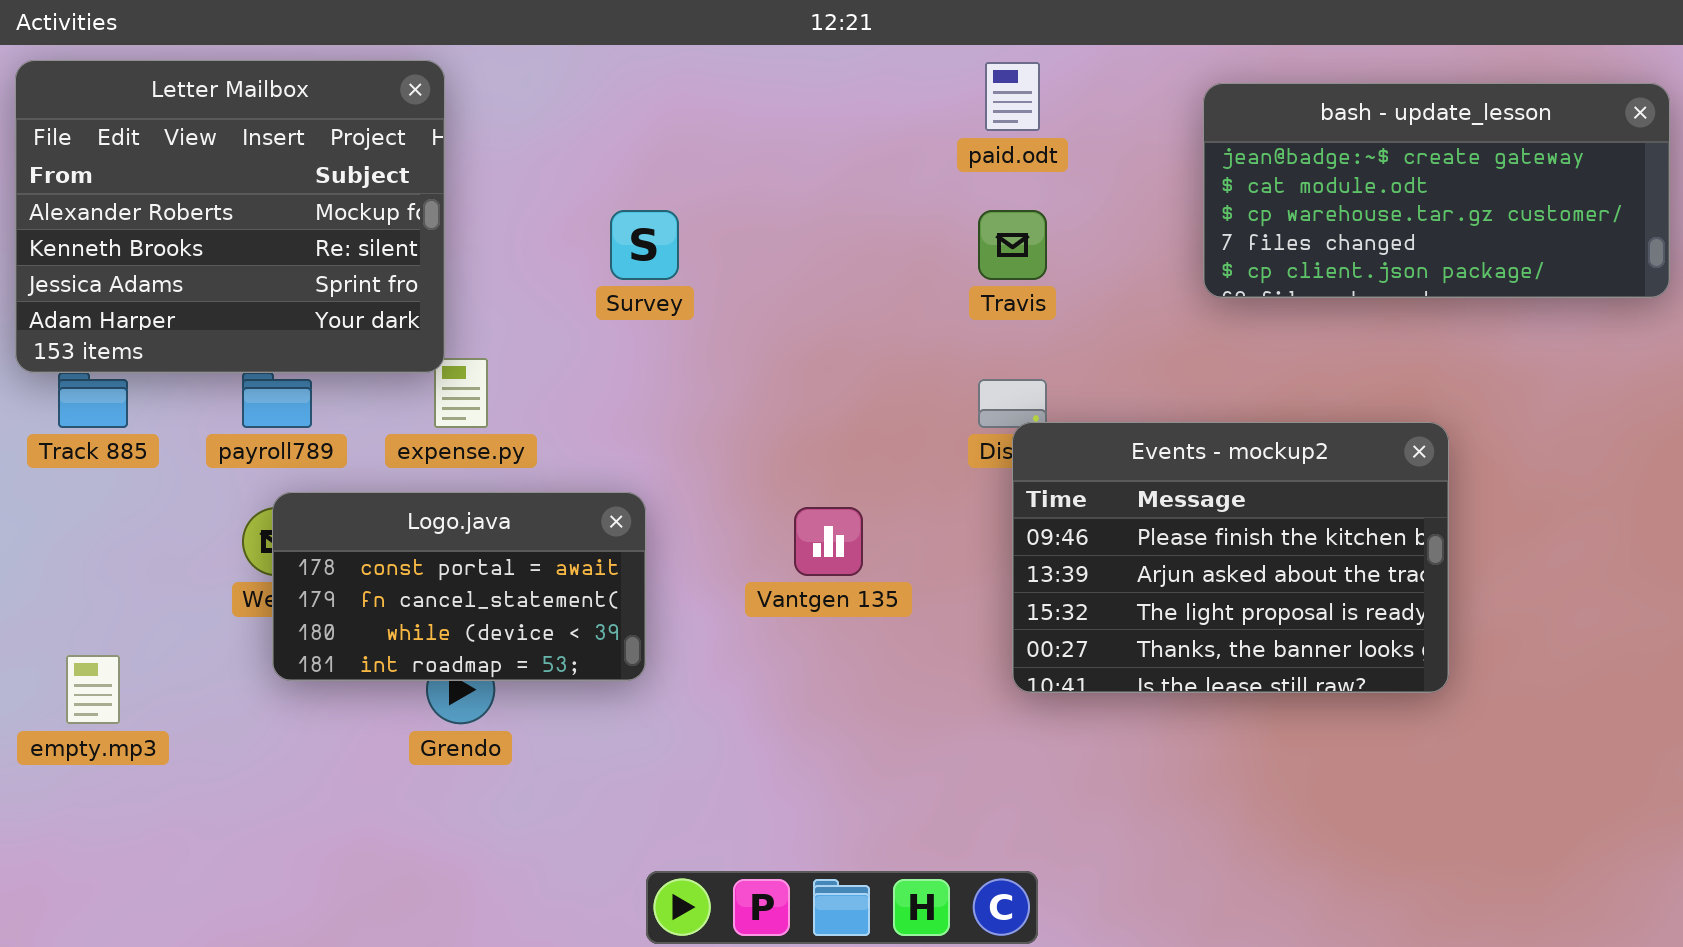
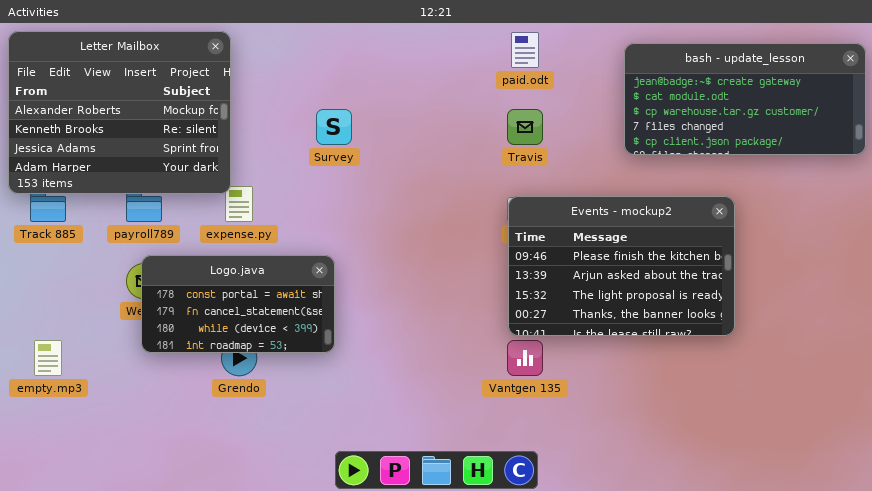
Events - mockup2: [1012,422,1449,693] -> [508,196,735,336], moved
Vantgen 135: [794,507,863,576] -> [507,340,543,376], moved

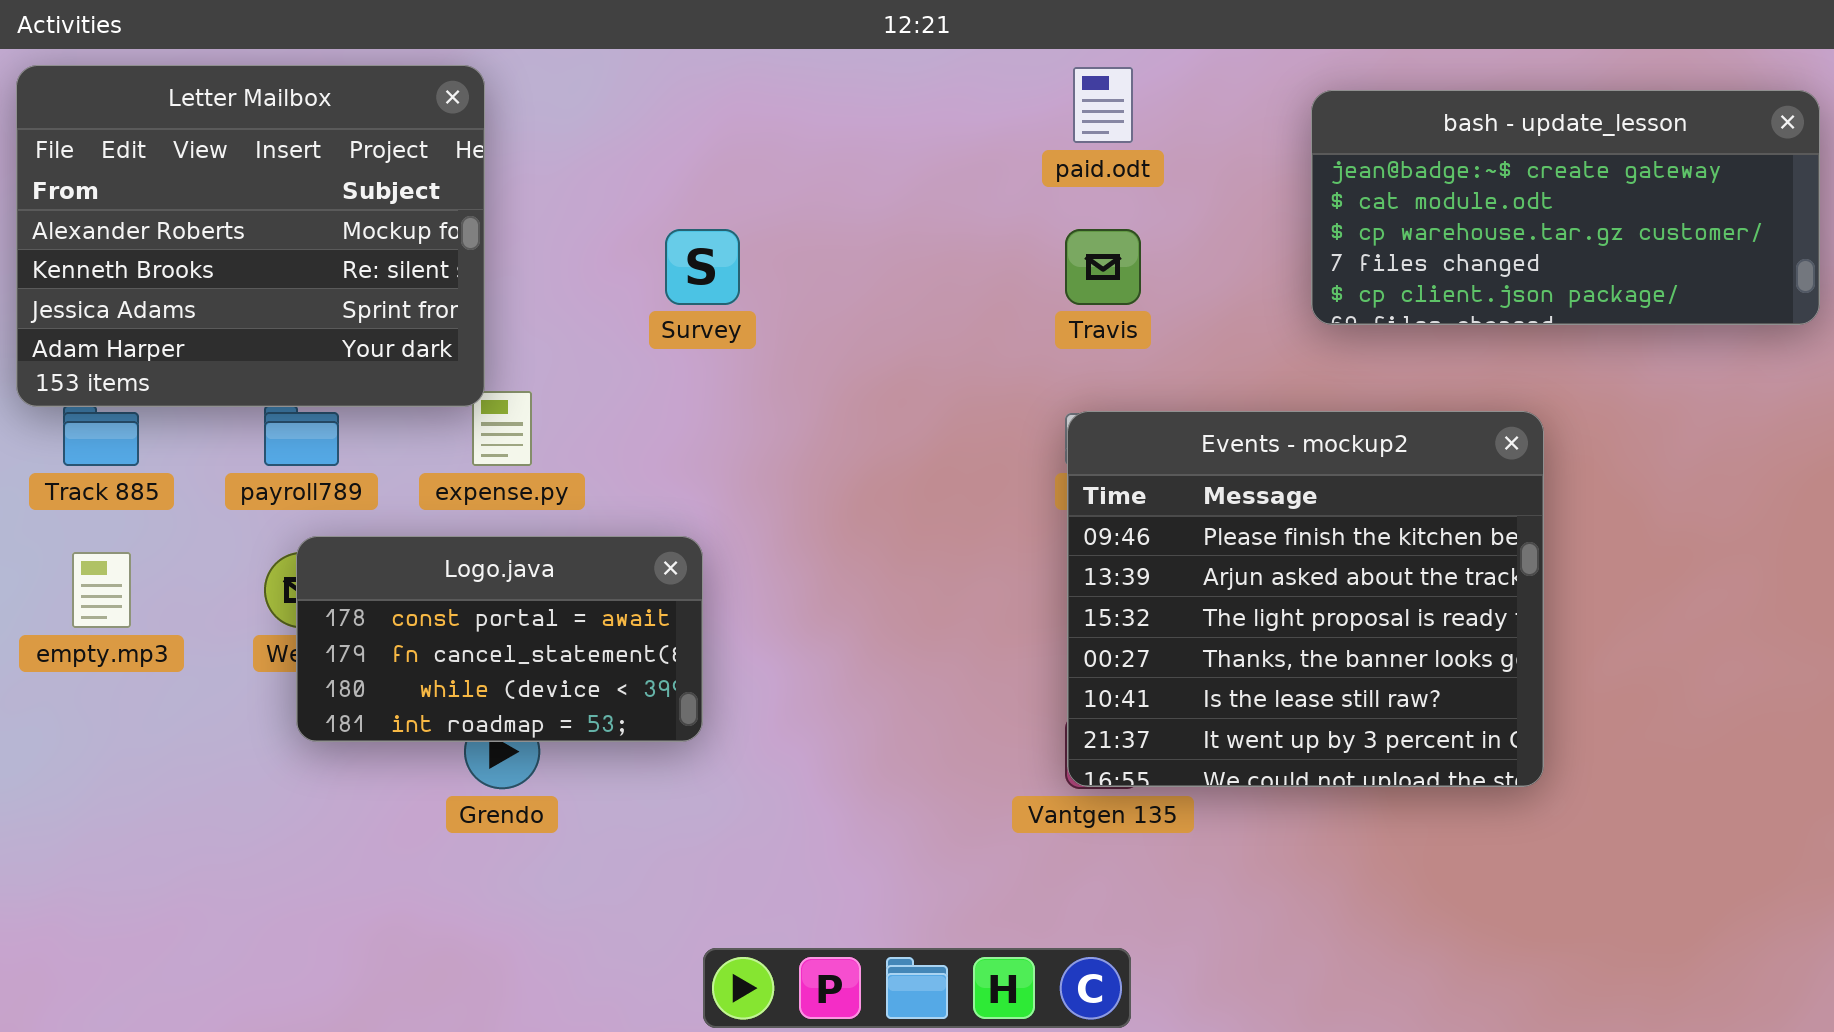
Events - mockup2: [508,196,735,336] -> [1067,411,1544,787], resized
empty.mp3: [34,340,62,376] -> [72,552,131,628], moved

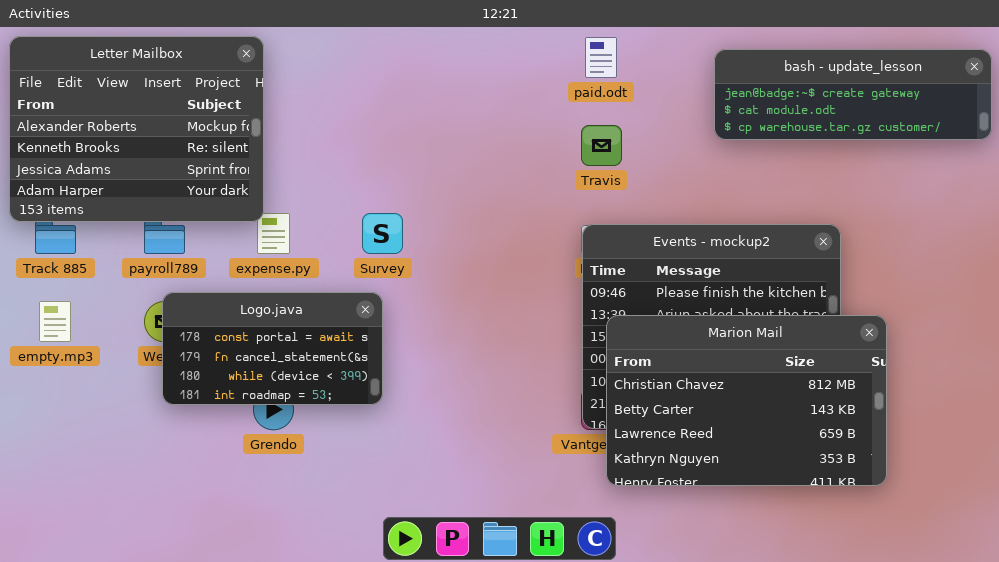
bash - update_lesson: [1311,90,1820,325] -> [714,49,992,140], resized
Survey: [665,229,740,305] -> [362,213,403,254], moved
Marion Mail: none -> [606,315,887,486], opened

